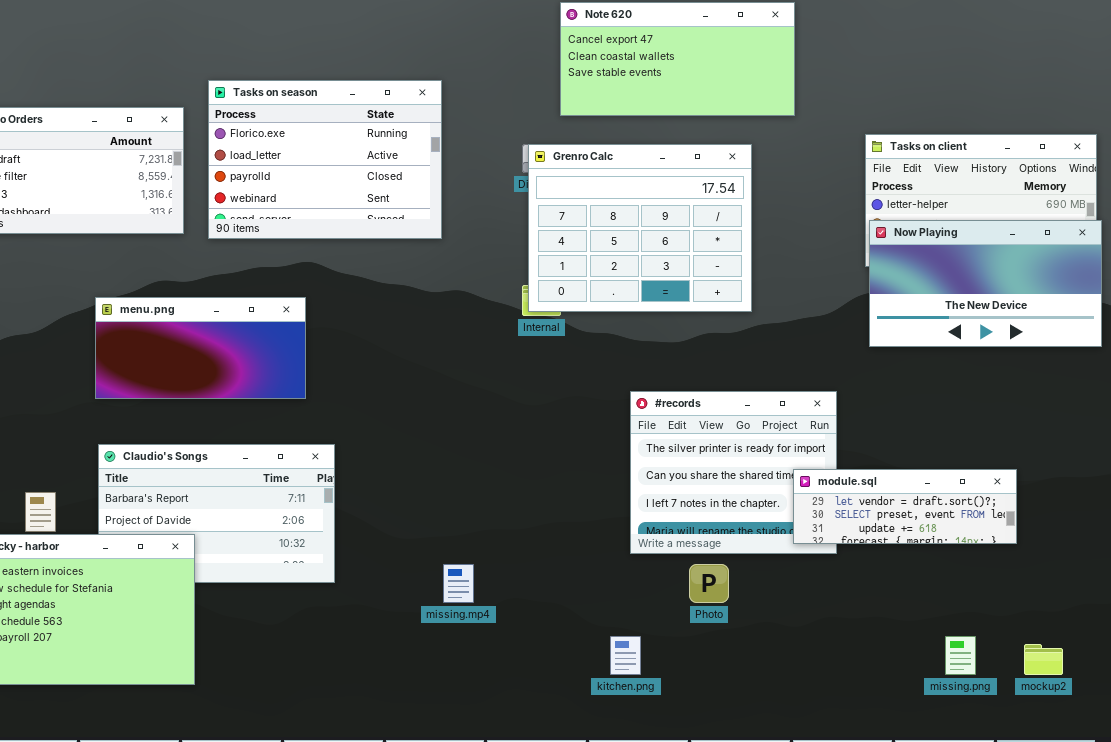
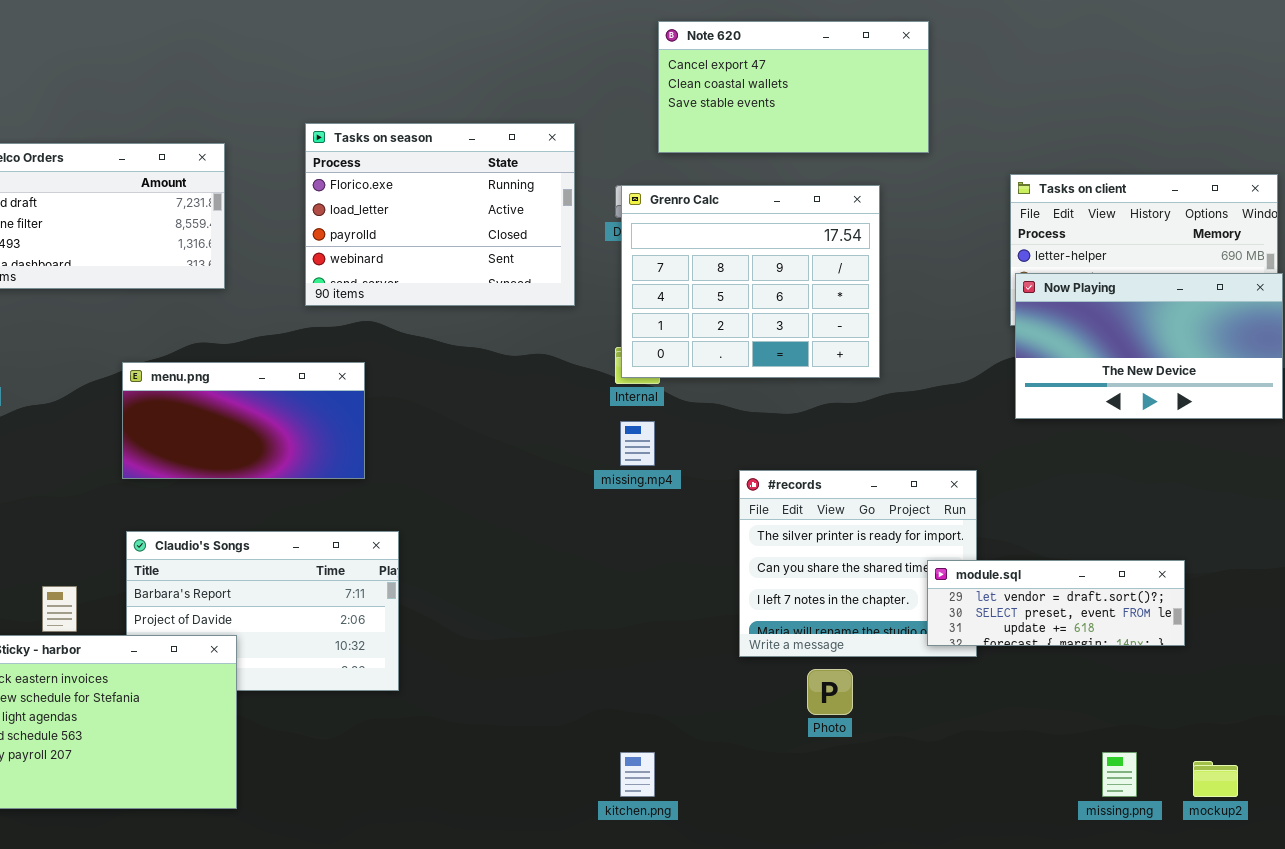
Tasks on season: [208,80,442,239] -> [305,123,575,306], moved
missing.mp4: [443,564,474,603] -> [620,421,655,466], moved
kitchen.png: [610,636,641,675] -> [620,752,655,797], moved

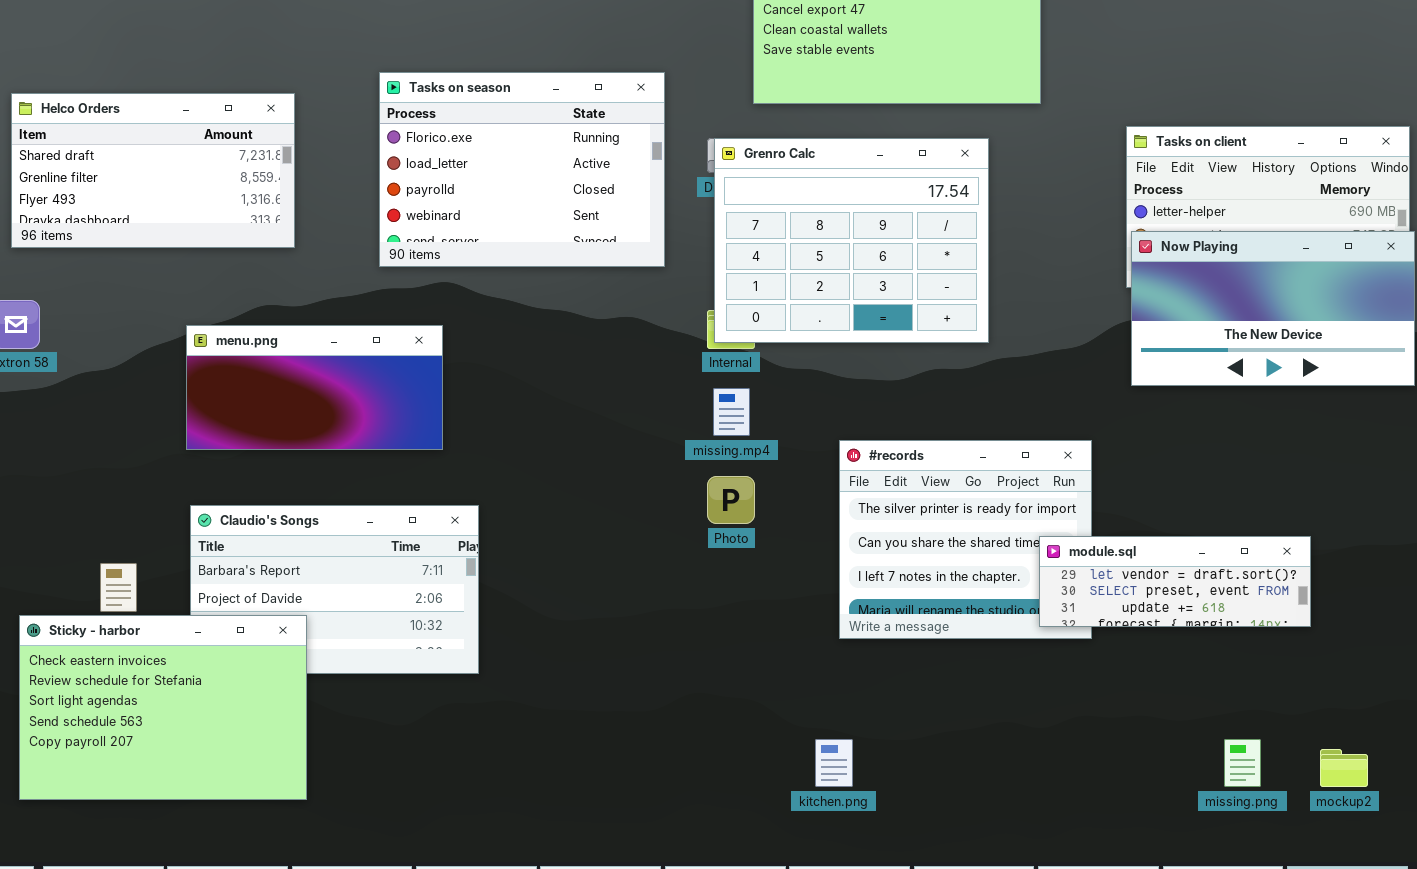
Photo: [807,669,853,715] -> [707,476,755,524], moved
kitchen.png: [620,752,655,797] -> [815,739,853,787], moved

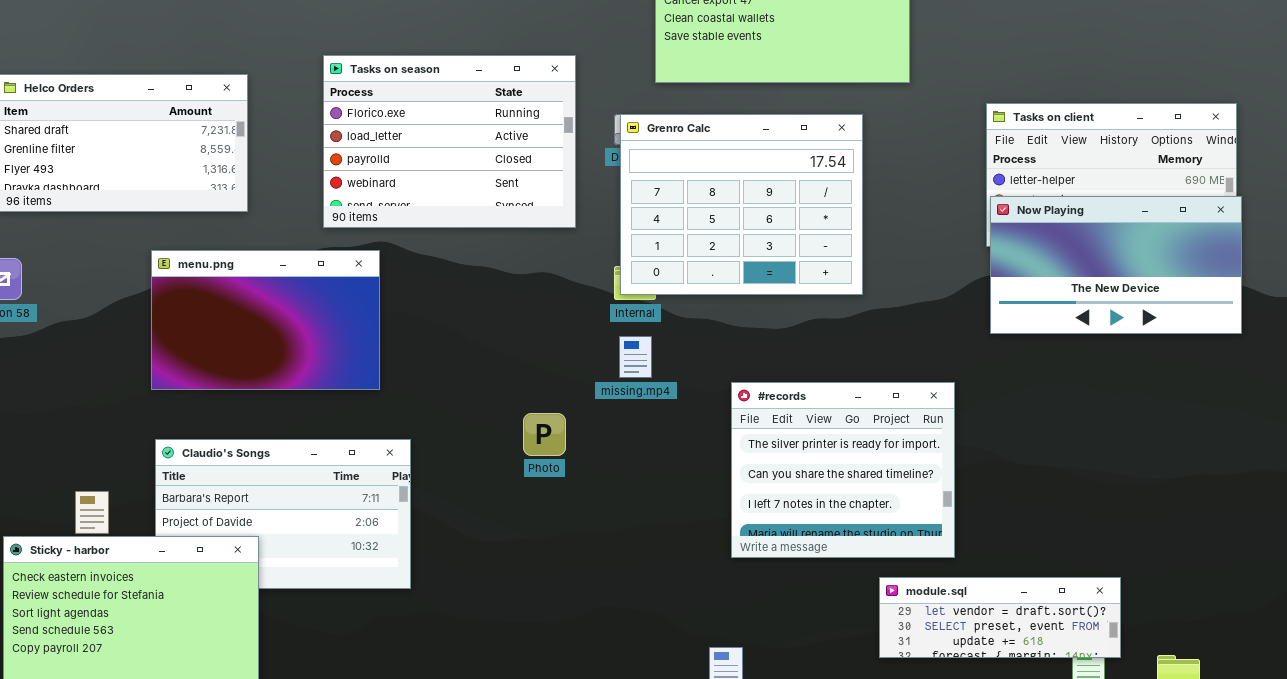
menu.png: [186,325,443,450] -> [151,250,380,390], resized
Photo: [707,476,755,524] -> [523,413,566,456], moved
module.sql: [1039,536,1311,627] -> [879,577,1121,658], moved

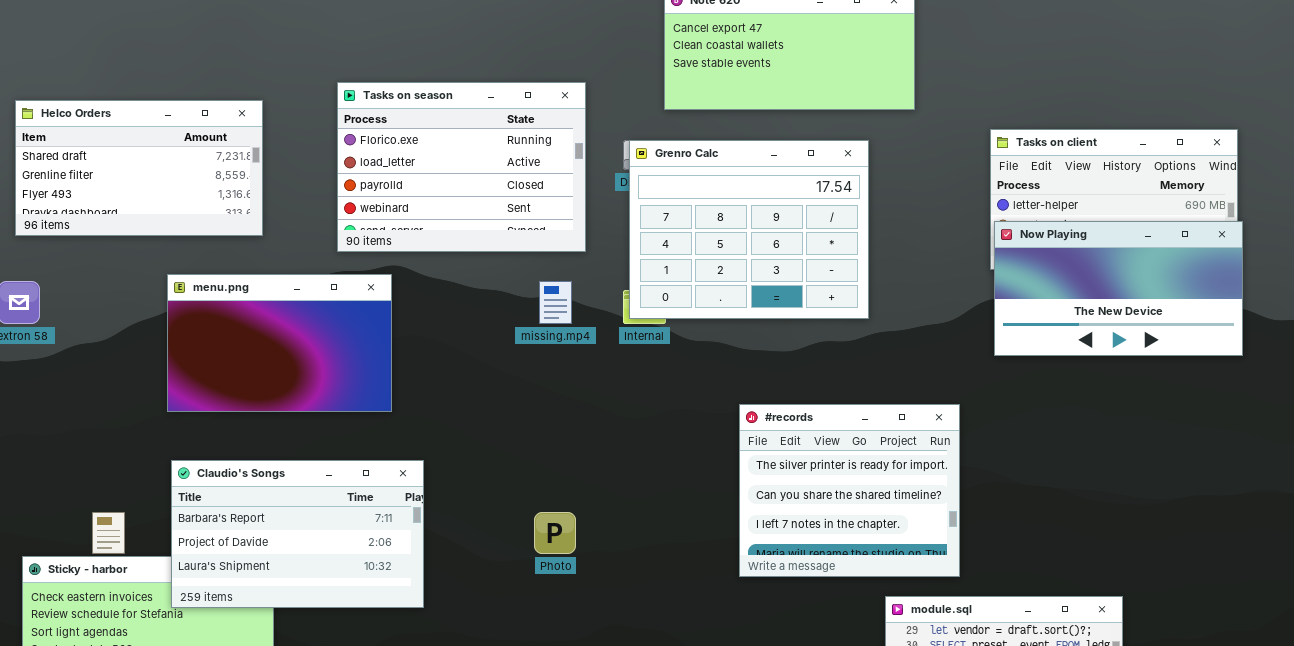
missing.mp4: [619,336,652,378] -> [539,281,572,324], moved
Photo: [523,413,566,456] -> [534,512,576,554], moved
Claudio's Songs: [155,439,411,589] -> [171,460,424,608], raised

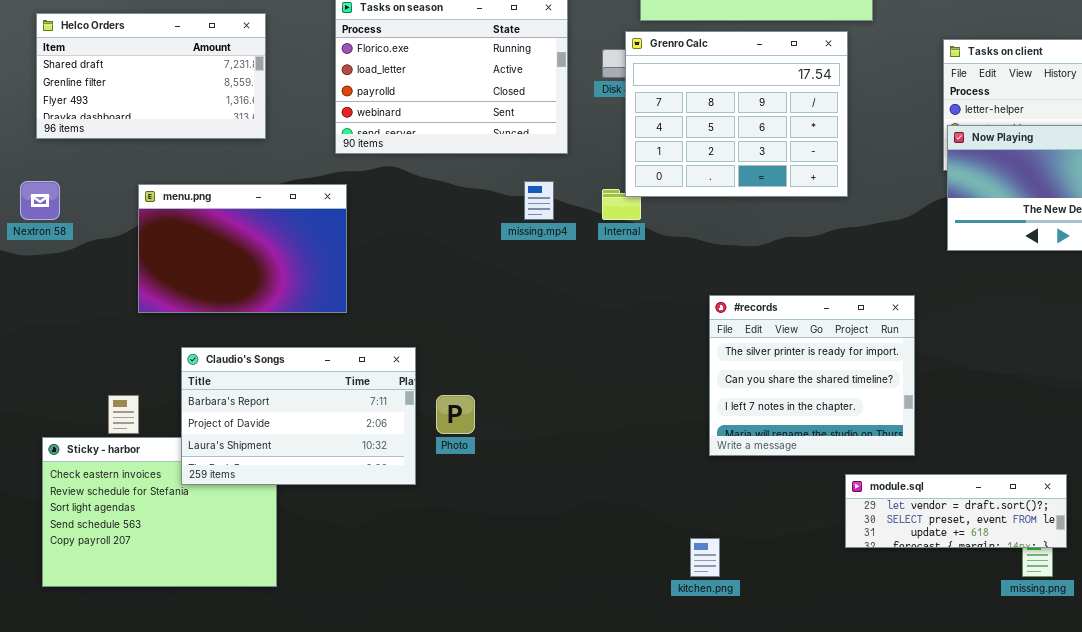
Grenro Calc: [629,140,869,319] -> [625,31,848,197], moved
menu.png: [167,274,392,412] -> [138,184,347,313], moved
Photo: [534,512,576,554] -> [436,395,475,434], moved

